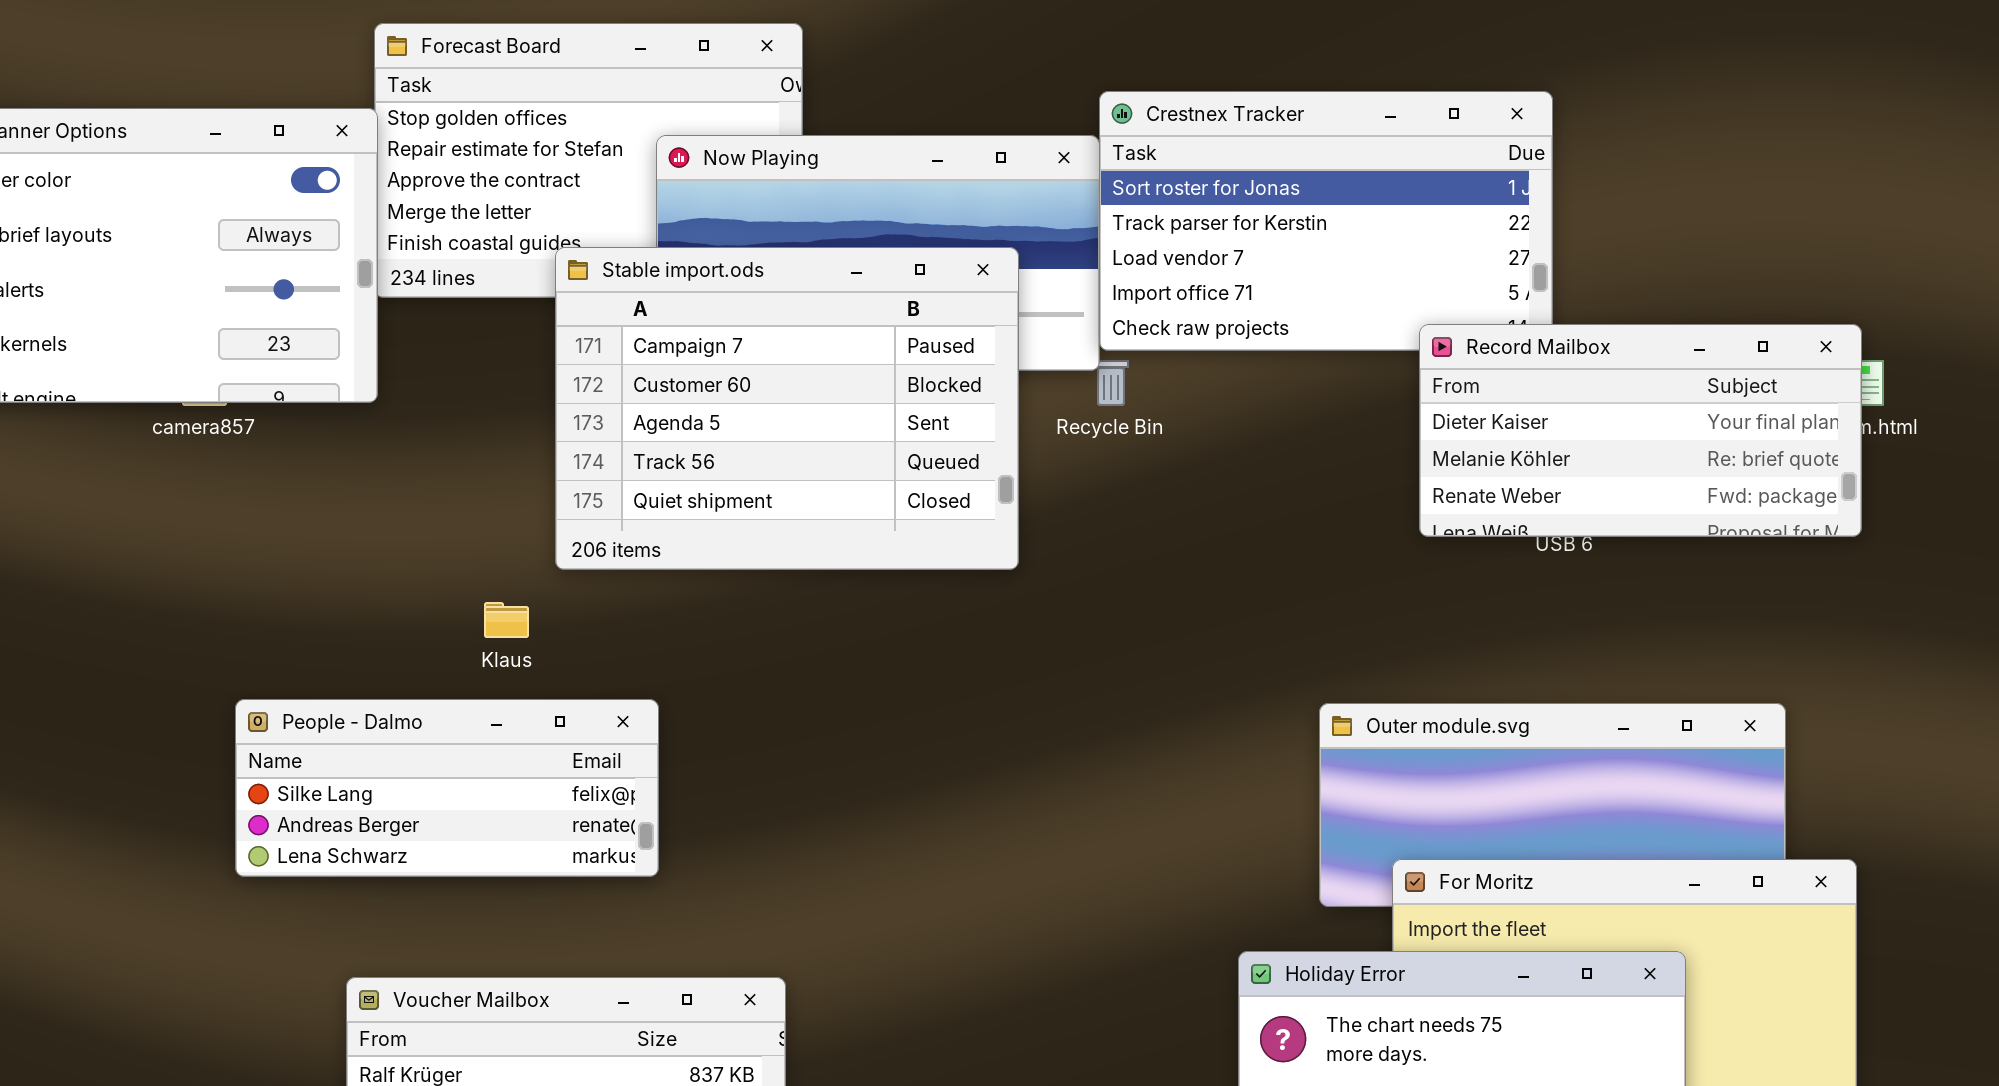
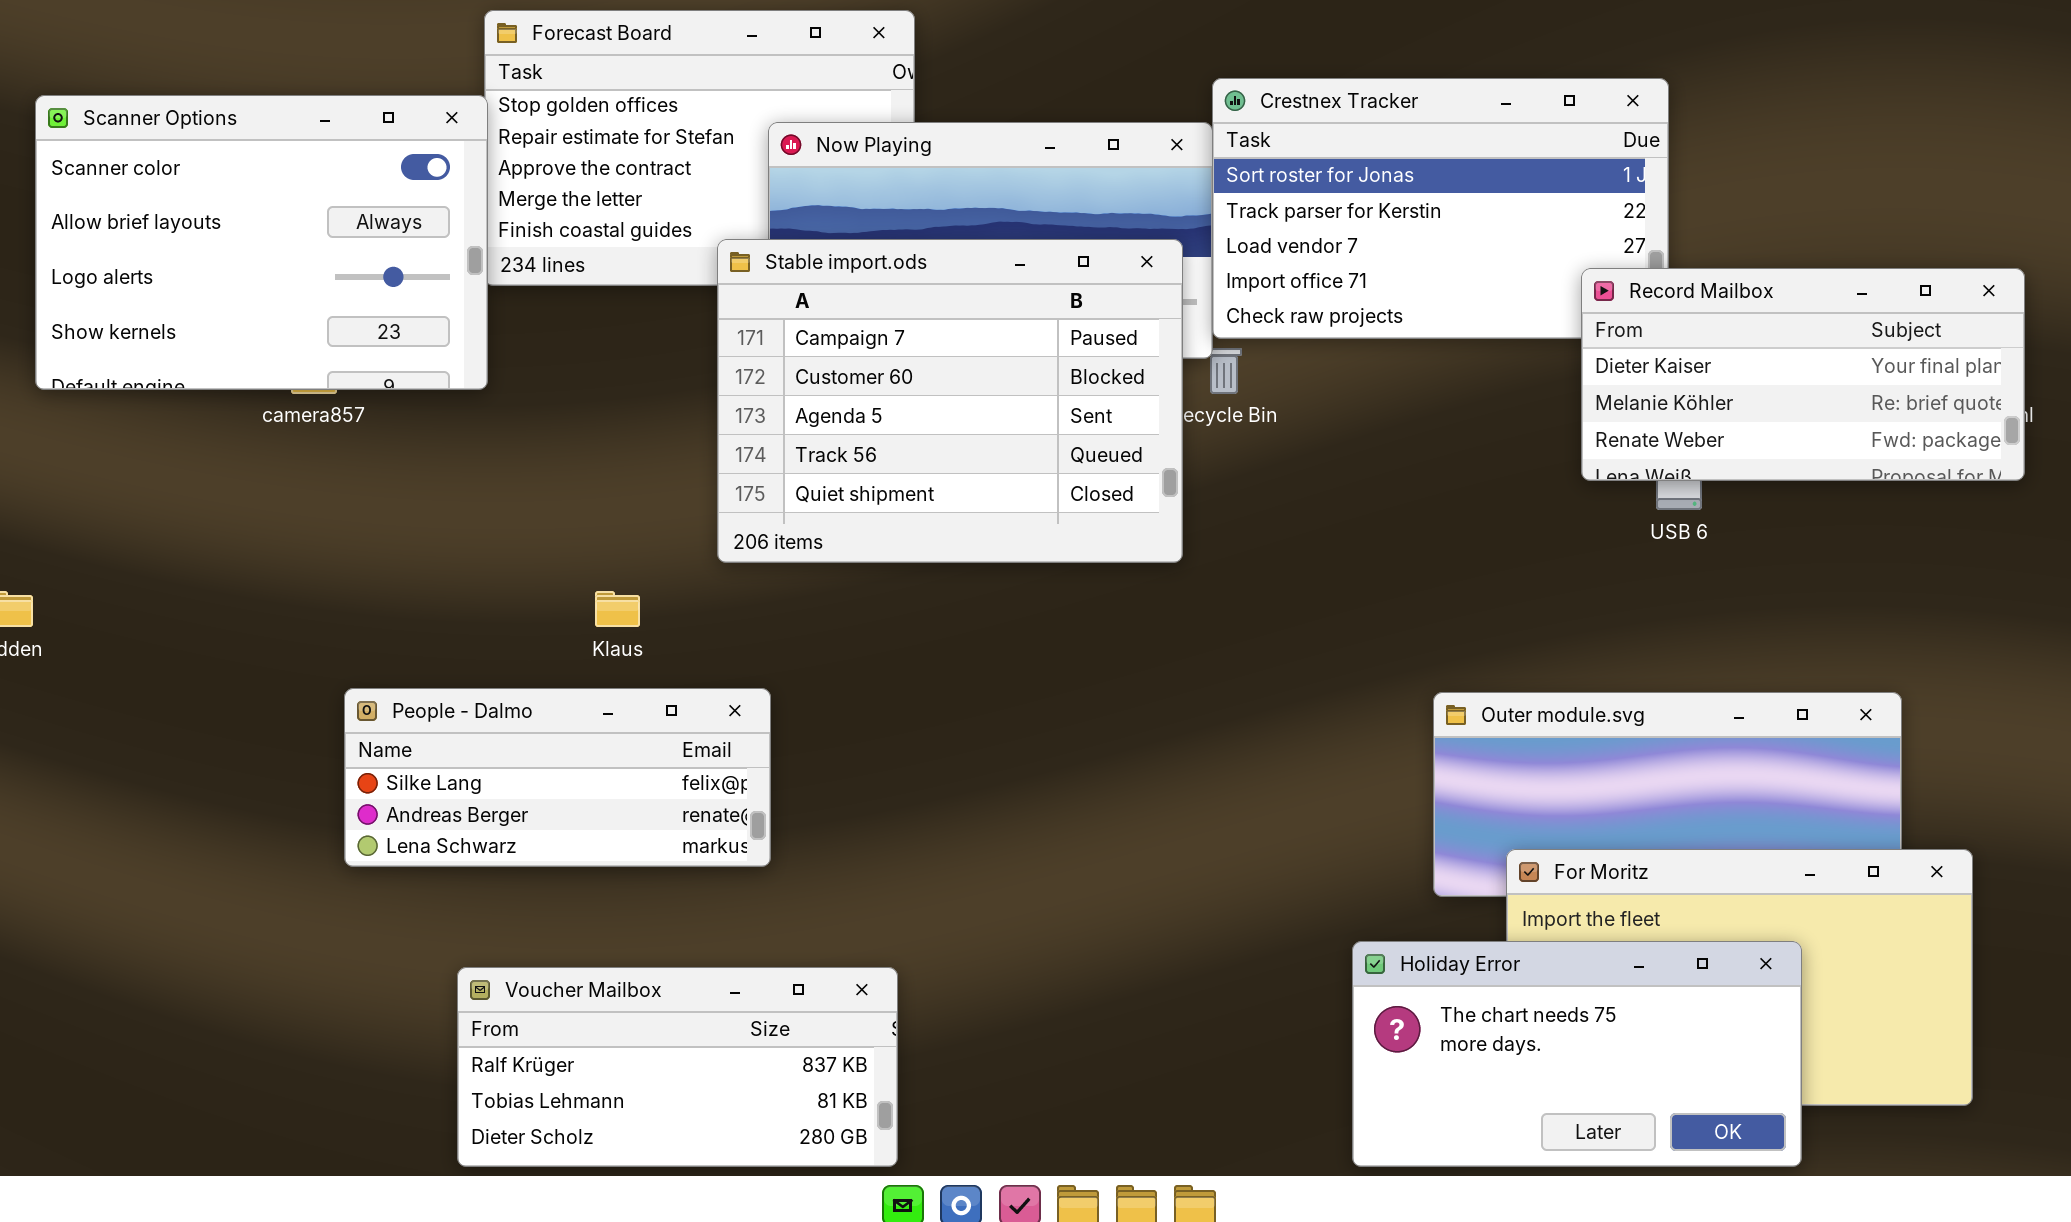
Stable import.ods: [555,247,1019,570] -> [717,239,1183,563], moved
Record Mailbox: [1419,324,1862,537] -> [1581,268,2025,481], moved

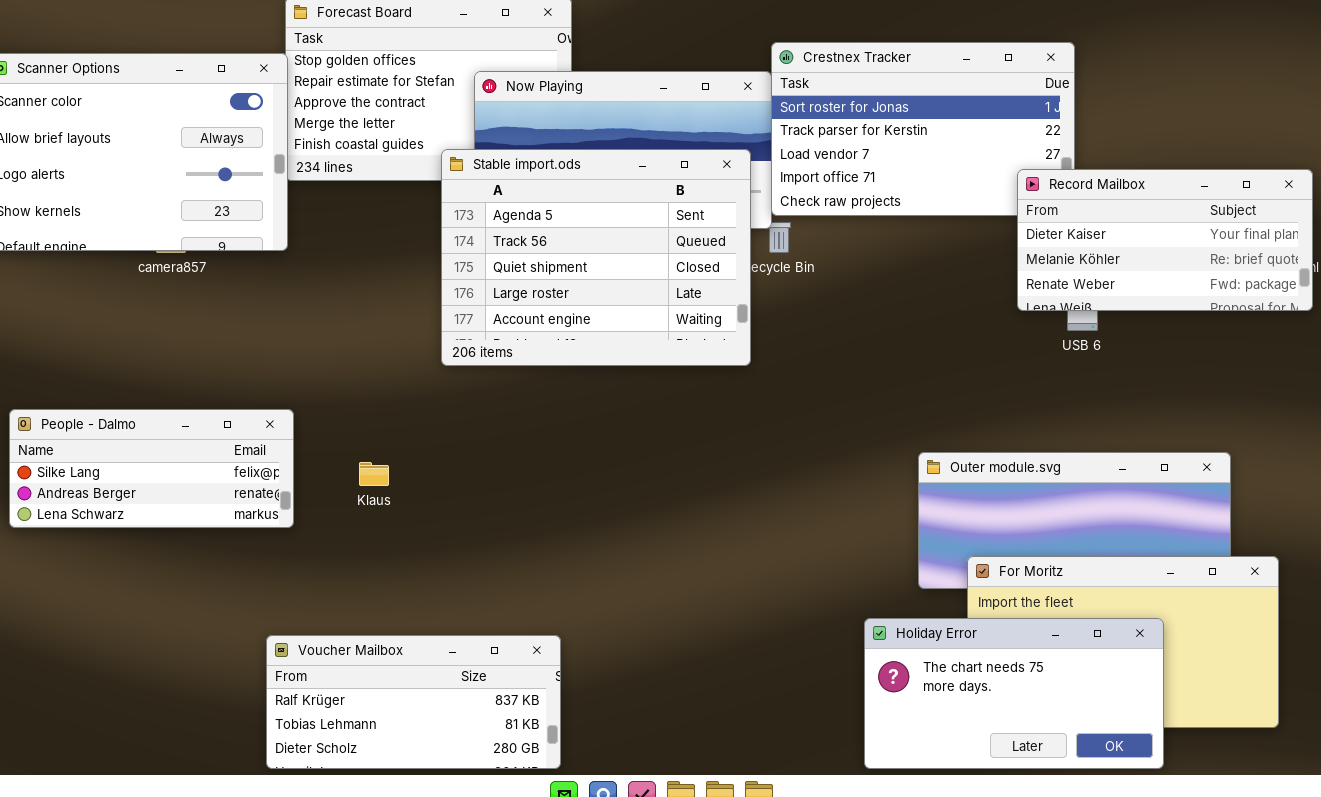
Stable import.ods: [717,239,1183,563] -> [441,149,751,366], scrolled down 2 rows
Klaus: [595,591,640,627] -> [359,462,389,486], moved
People - Dalmo: [344,688,771,867] -> [9,409,294,528], moved

